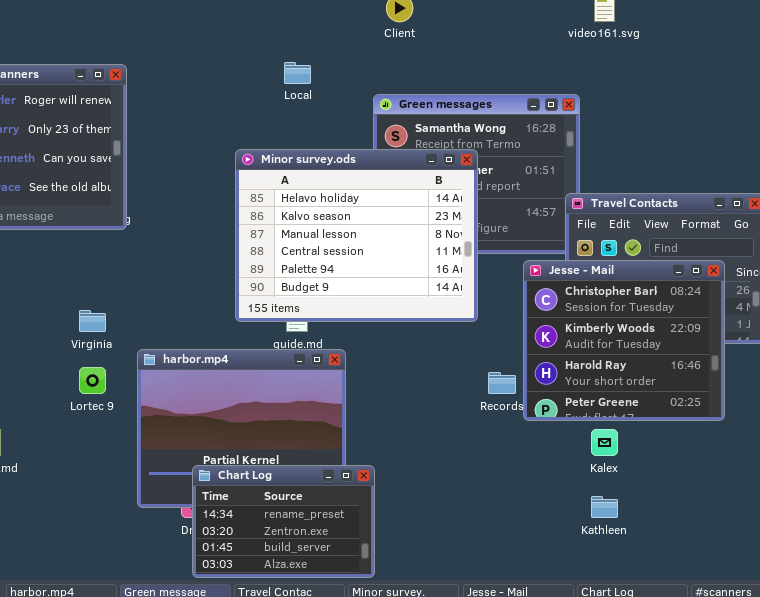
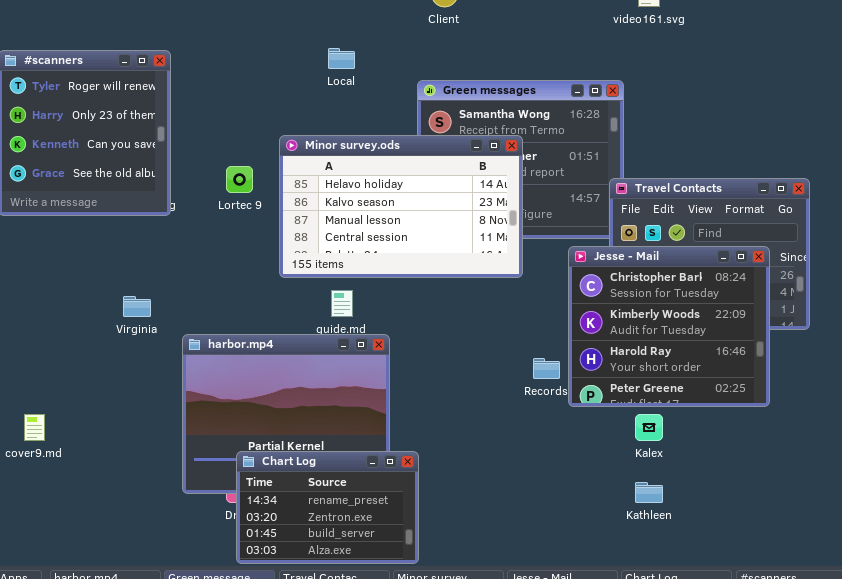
Minor survey.ods: [235,149,478,322] -> [279,135,523,278], resized
Lortec 9: [79,367,106,394] -> [226,166,253,193], moved

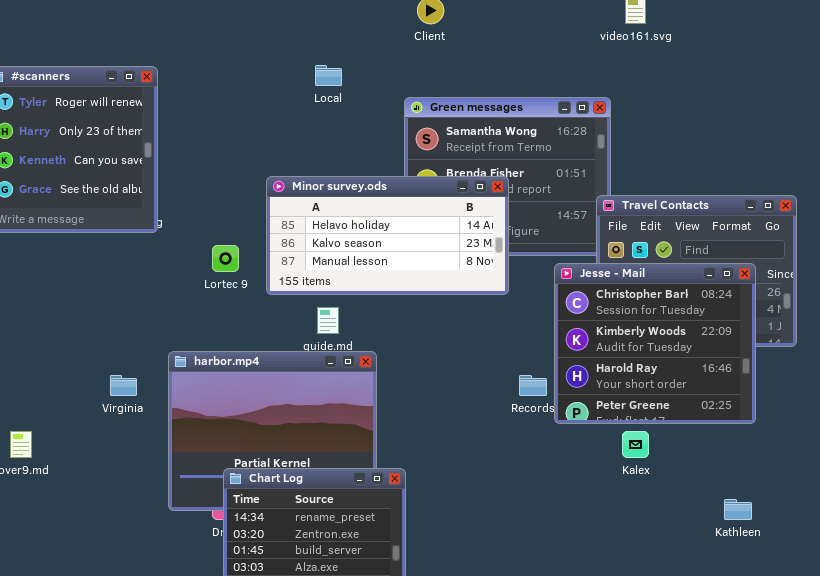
Minor survey.ods: [279,135,523,278] -> [266,176,509,295], resized
Lortec 9: [226,166,253,193] -> [212,245,239,272], moved
Virginia: [123,296,151,317] -> [110,375,137,396], moved
Kathleen: [635,482,663,503] -> [724,499,752,520], moved

